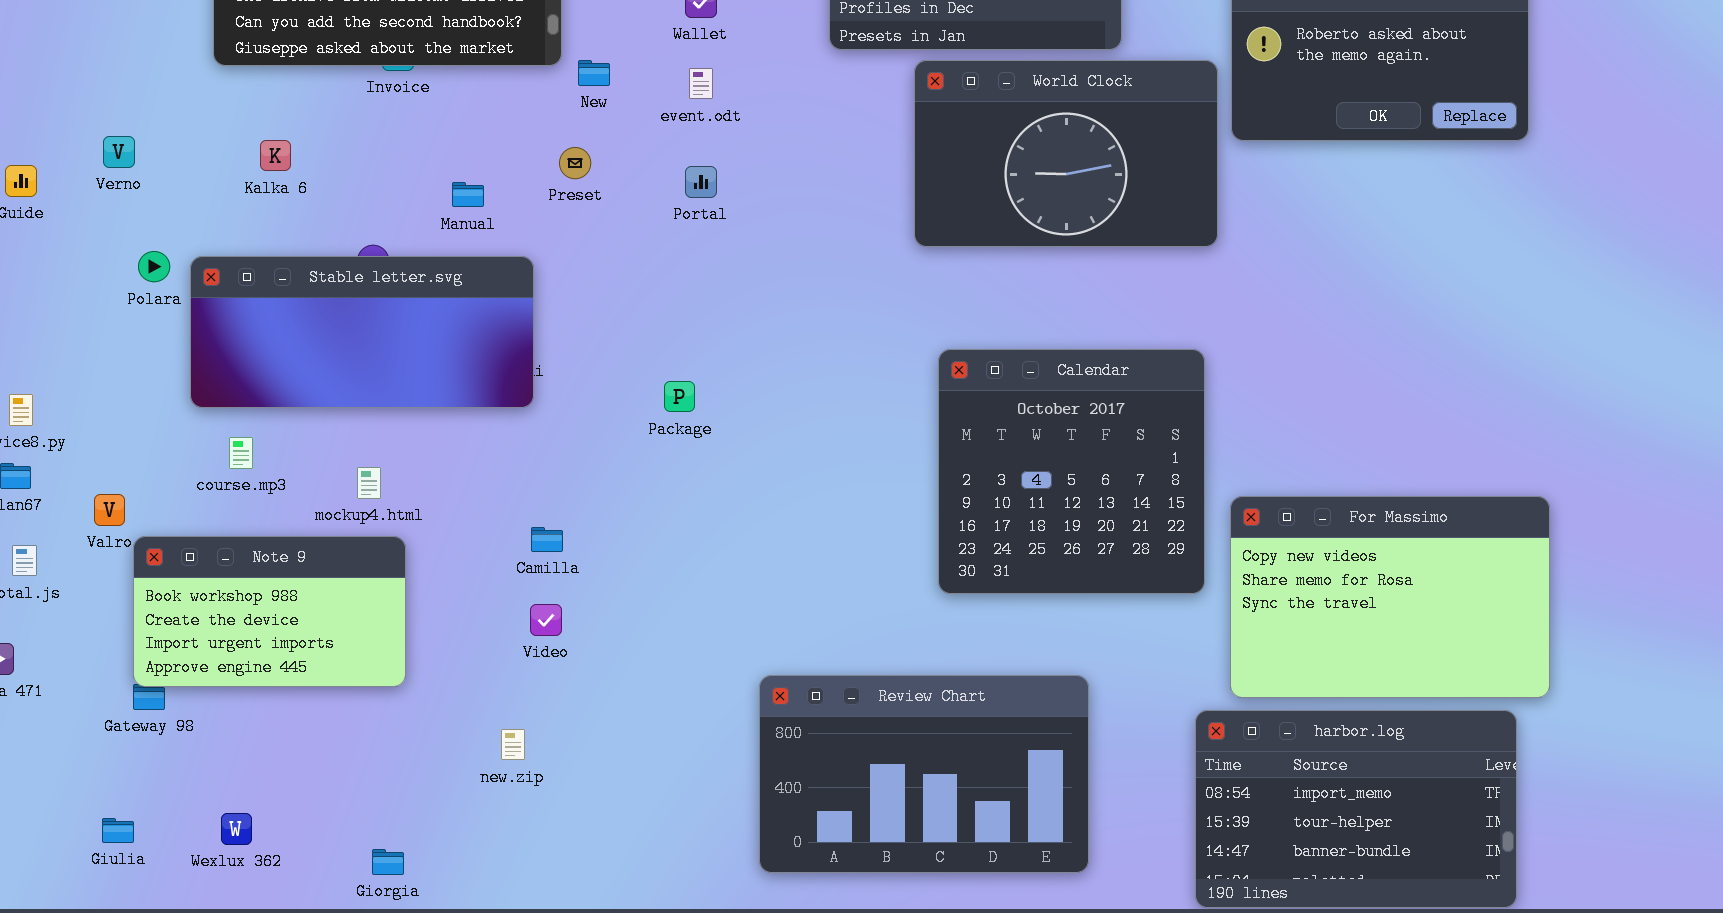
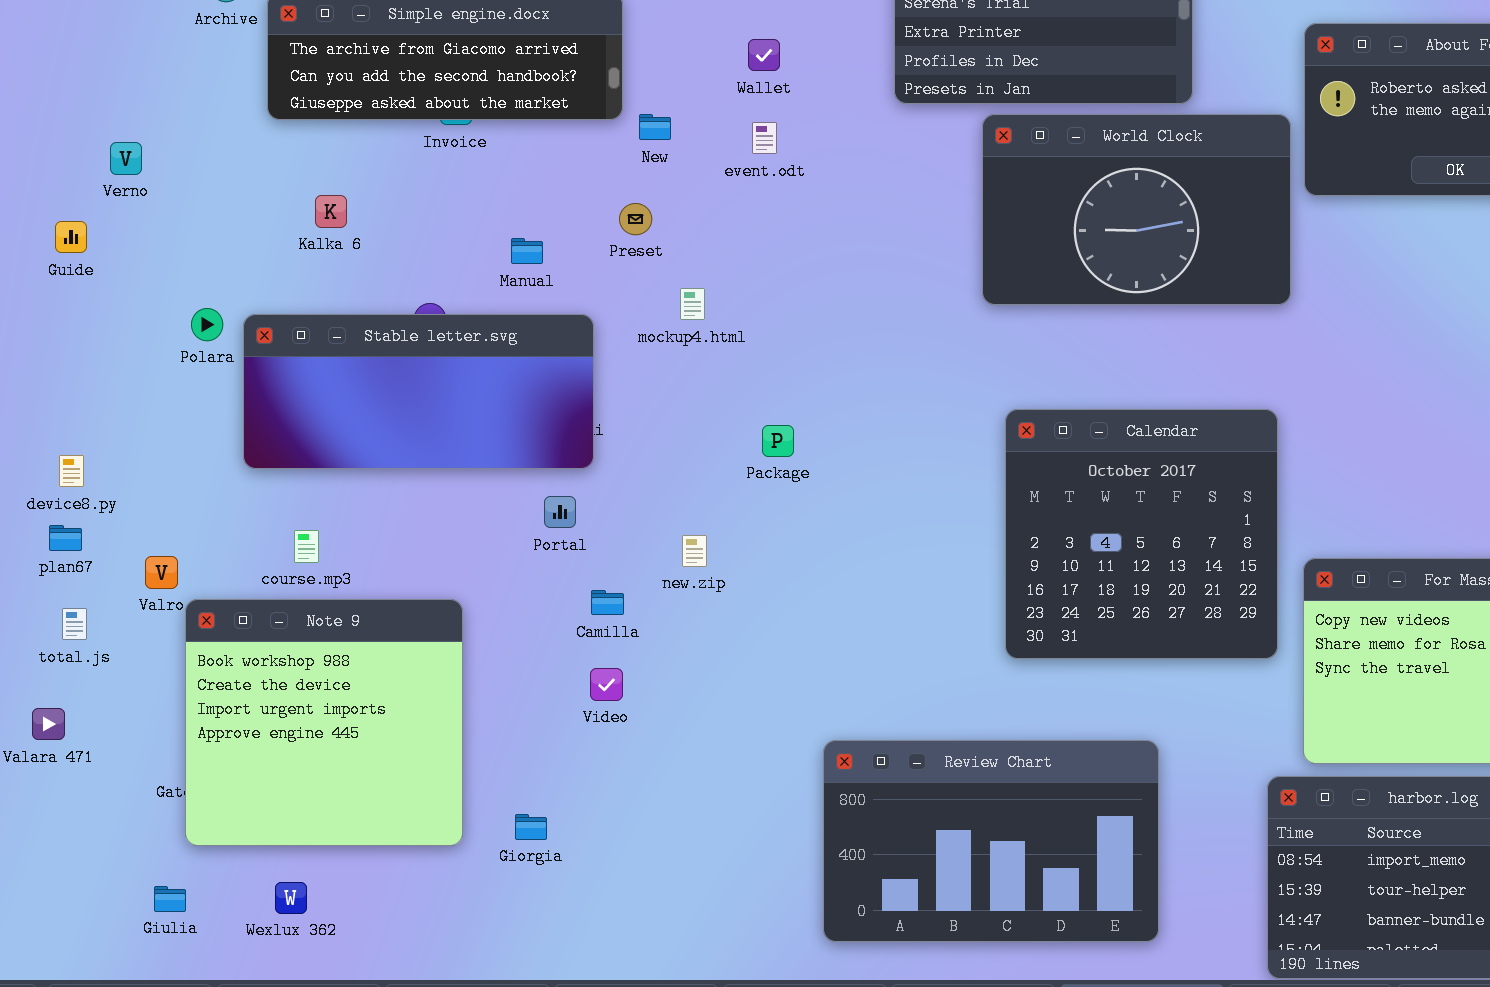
Verno: [103,136,135,168] -> [110,142,142,175], moved
Portal: [685,166,717,198] -> [544,496,576,528], moved
Package: [664,381,695,412] -> [762,425,794,457], moved
course.mp3: [229,437,253,469] -> [294,530,319,563], moved
mockup4.html: [357,467,381,499] -> [680,288,705,320], moved
Note 9: [133,536,406,687] -> [185,599,463,846], resized
new.zip: [501,729,525,760] -> [682,535,707,567], moved
Giorgia: [372,849,404,875] -> [515,814,547,840], moved

